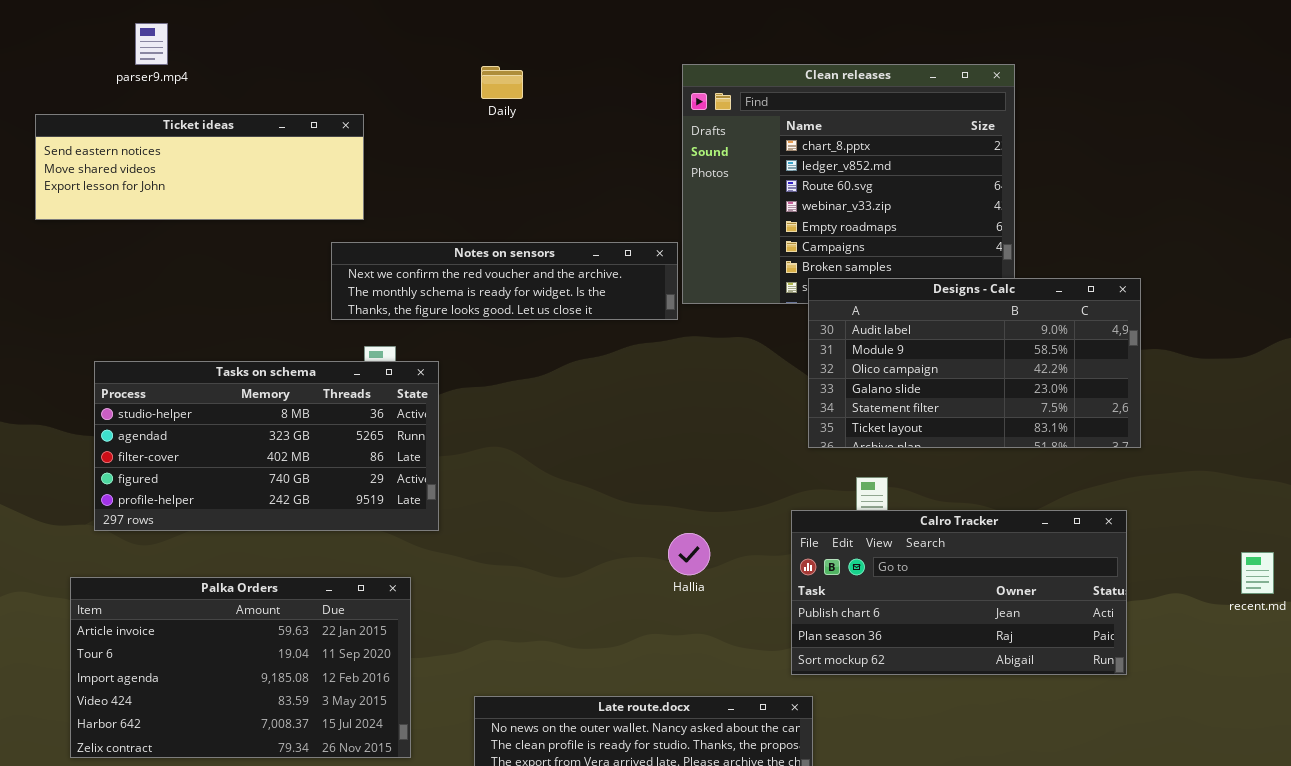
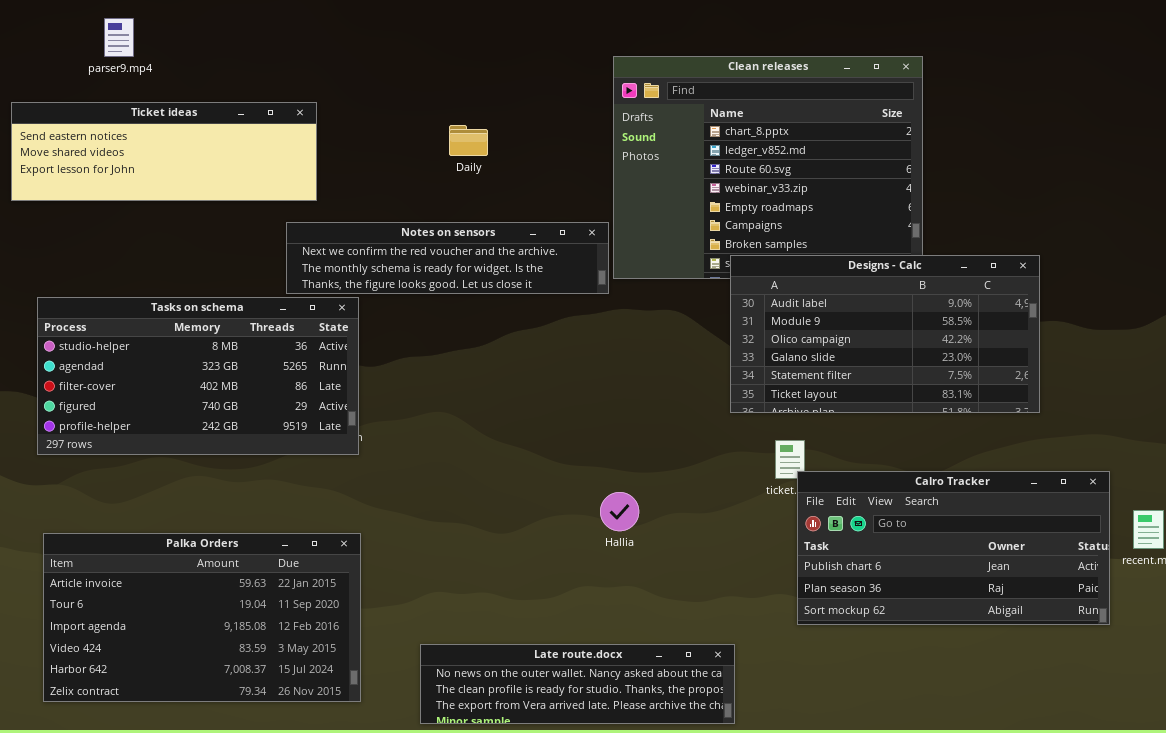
Daily: [481,66,523,99] -> [449,125,488,156], moved
Tasks on schema: [94,361,439,531] -> [37,297,359,455], moved
Calro Tracker: [791,510,1127,675] -> [797,471,1110,625], moved

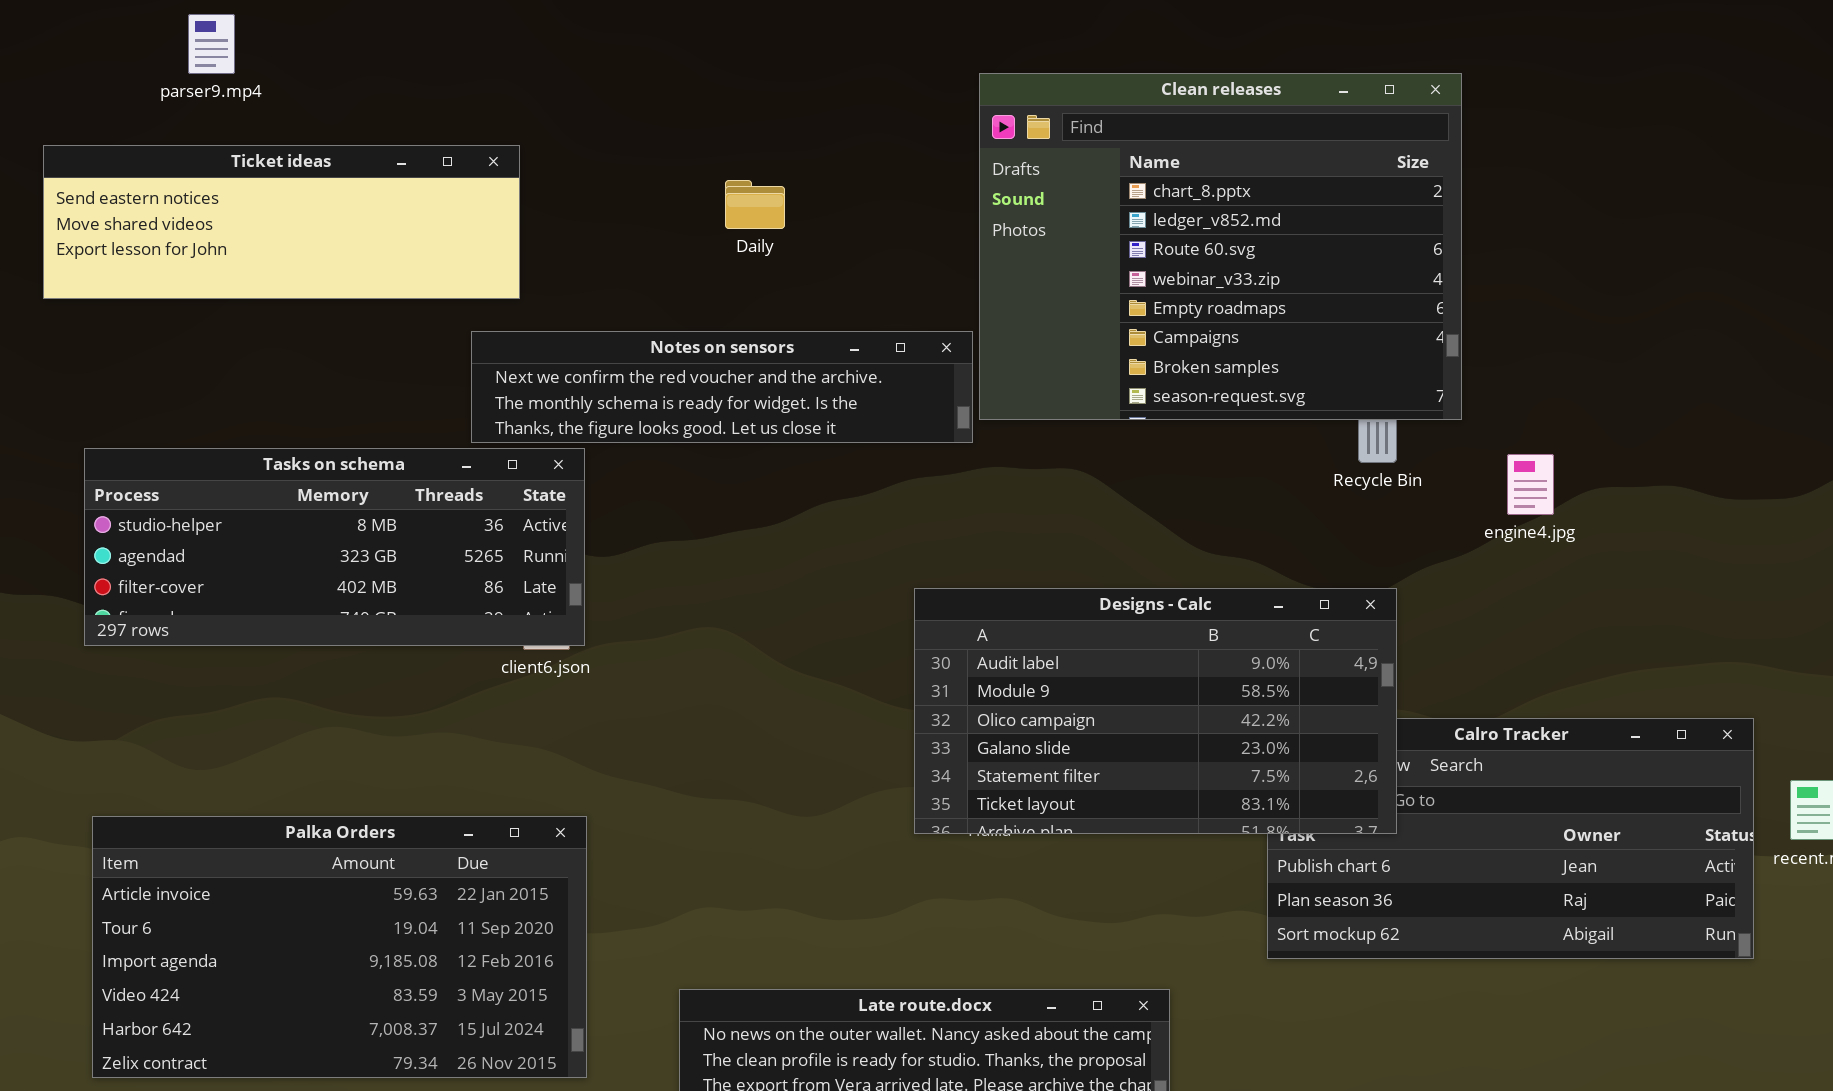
Designs - Calc: [730,255,1040,413] -> [914,588,1397,834], moved
Tasks on schema: [37,297,359,455] -> [84,448,585,646], resized

